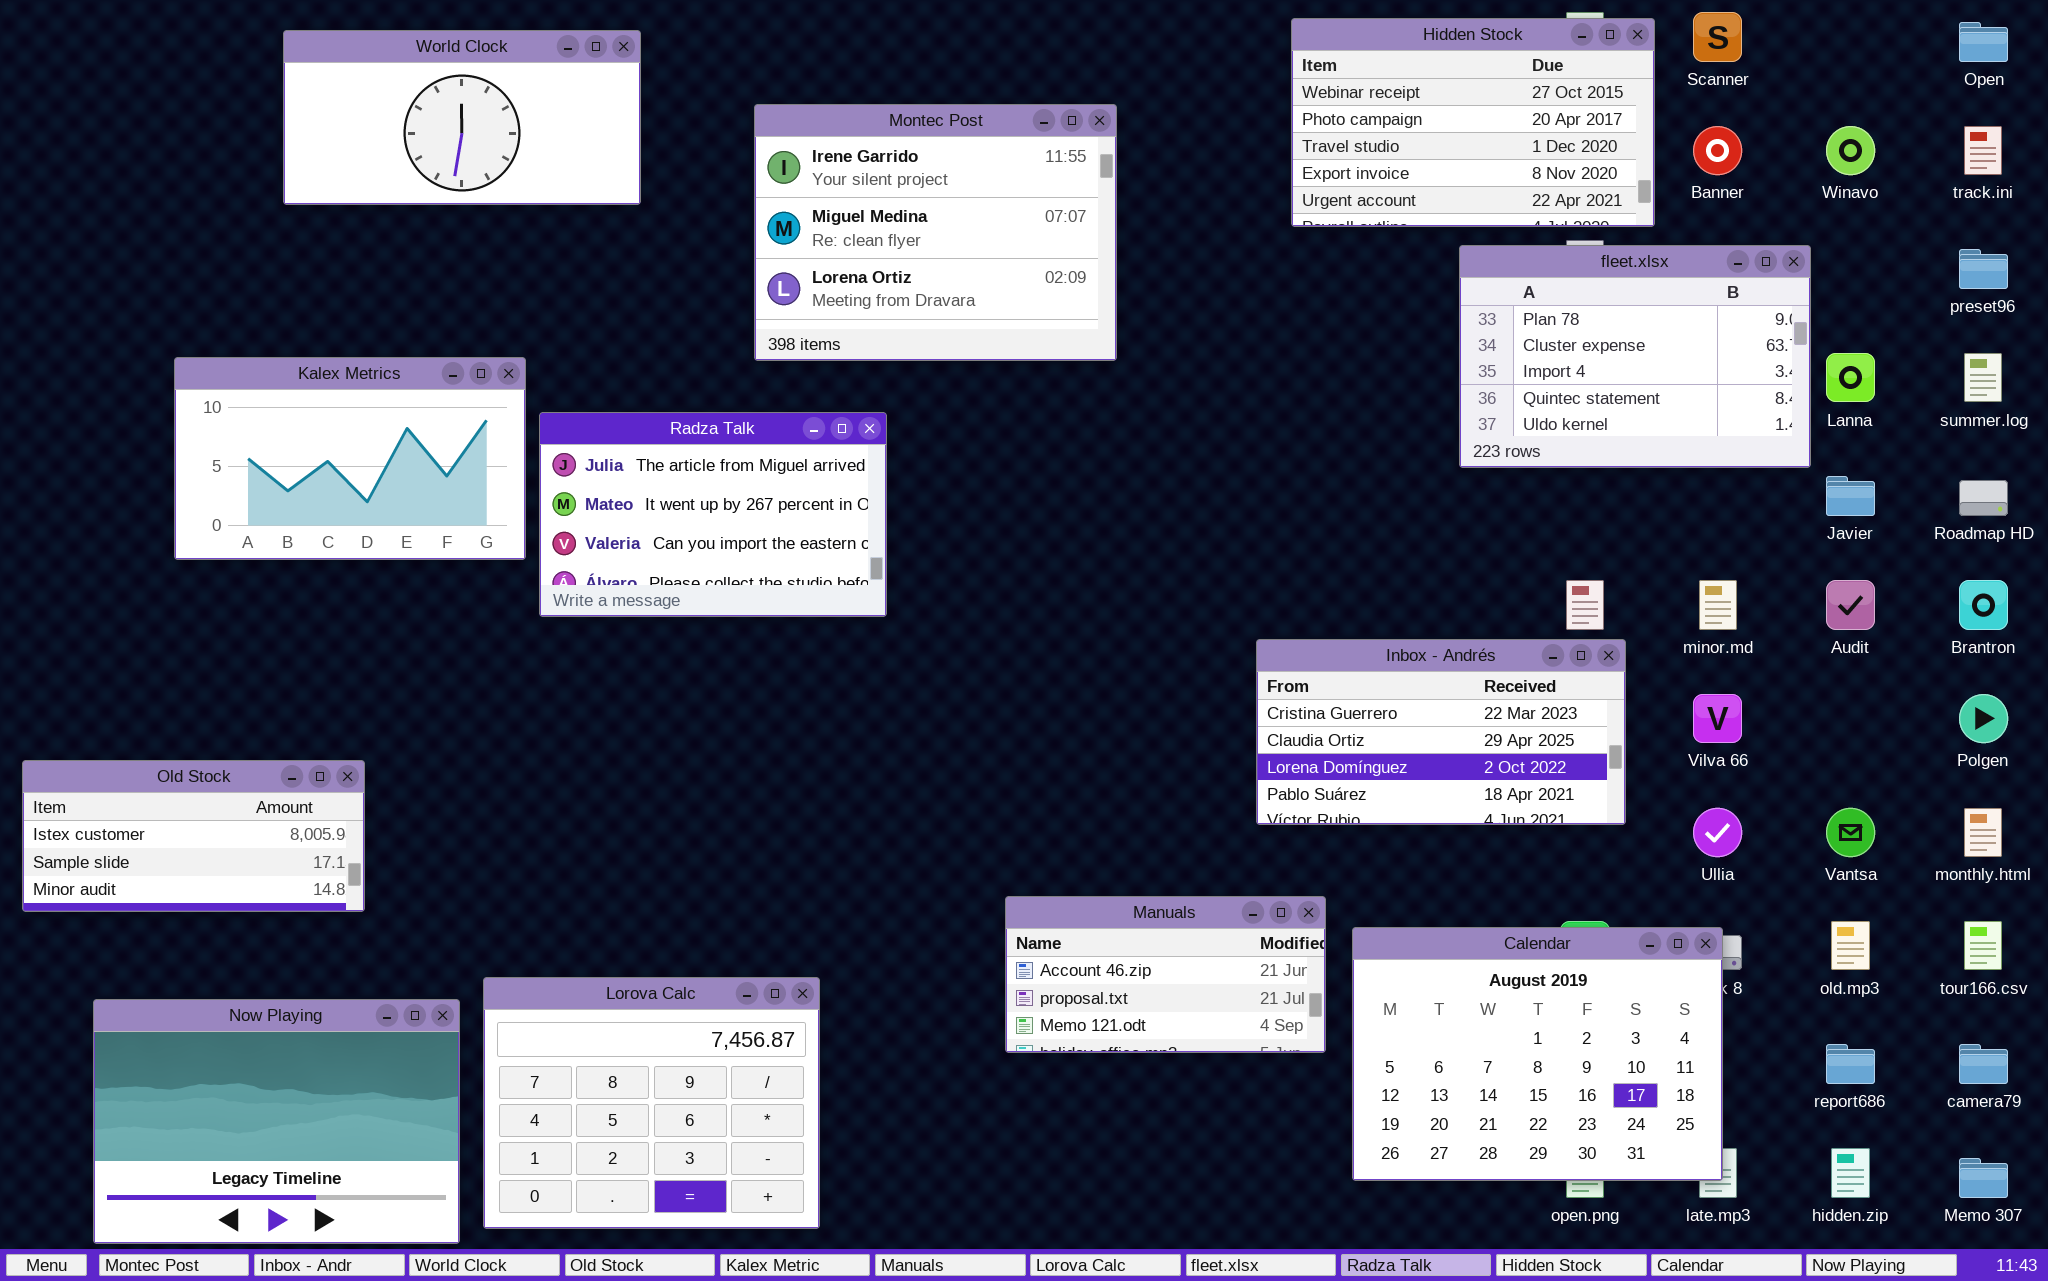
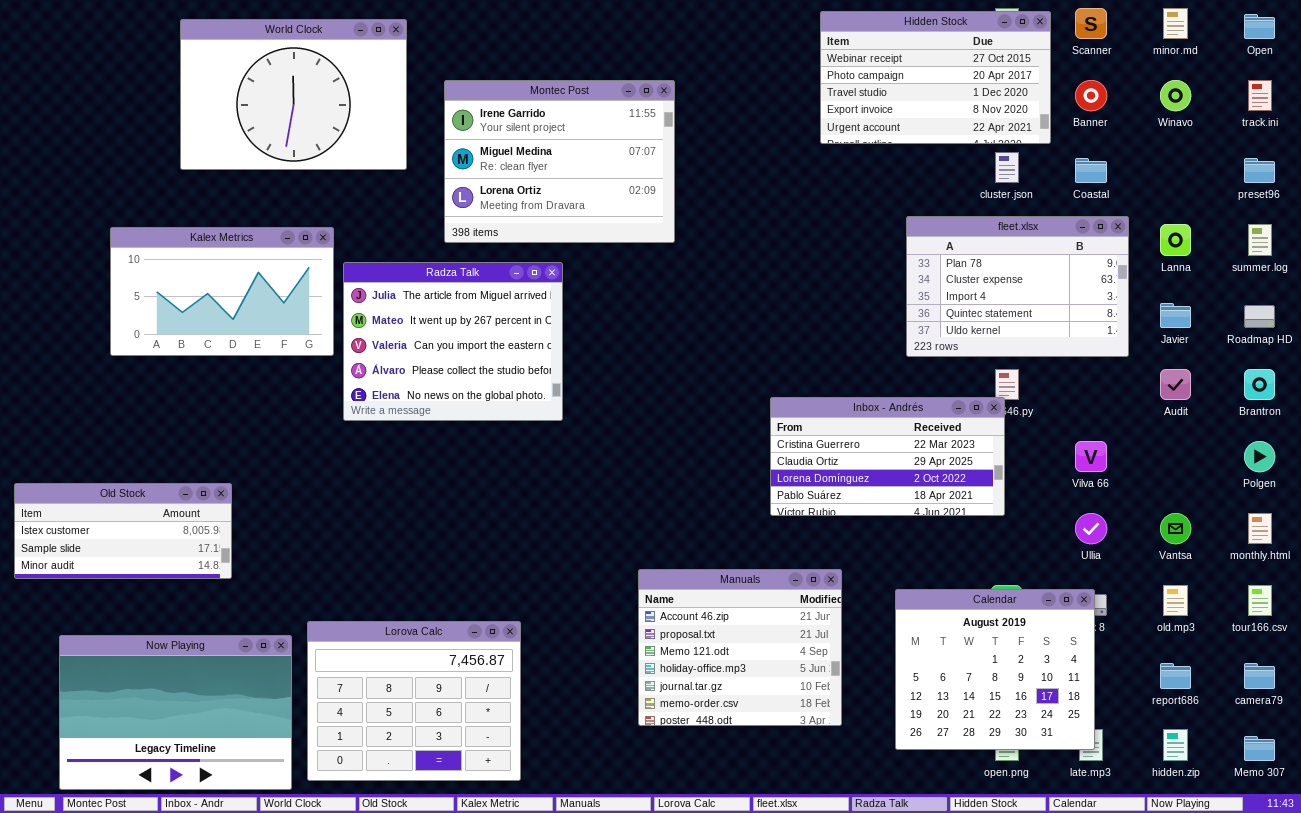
World Clock: [283,30,641,205] -> [180,19,407,170], resized
Montec Post: [754,104,1117,361] -> [444,80,675,243], moved
fleet.xlsx: [1459,245,1811,468] -> [906,216,1129,357], moved
Radza Talk: [539,412,887,617] -> [343,262,563,421], resized
minor.md: [1699,580,1737,630] -> [1163,8,1188,39], moved
Inbox - Andrés: [1256,639,1626,825] -> [770,397,1005,516], moved
Manuals: [1005,896,1326,1053] -> [638,569,842,726], resized
Calendar: [1352,927,1723,1181] -> [895,589,1095,750], resized

